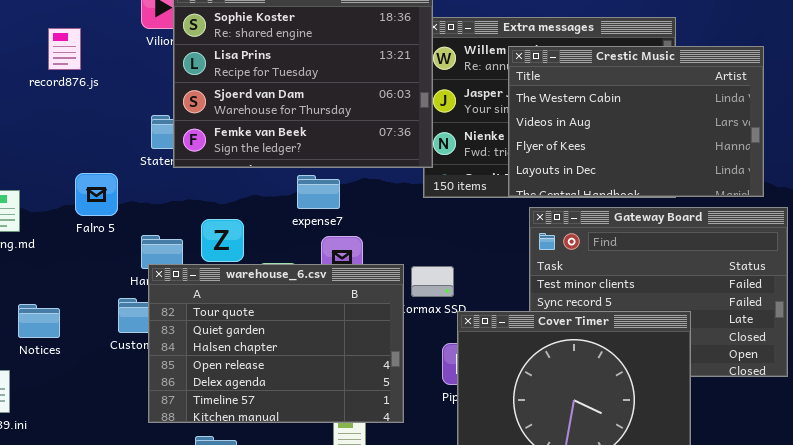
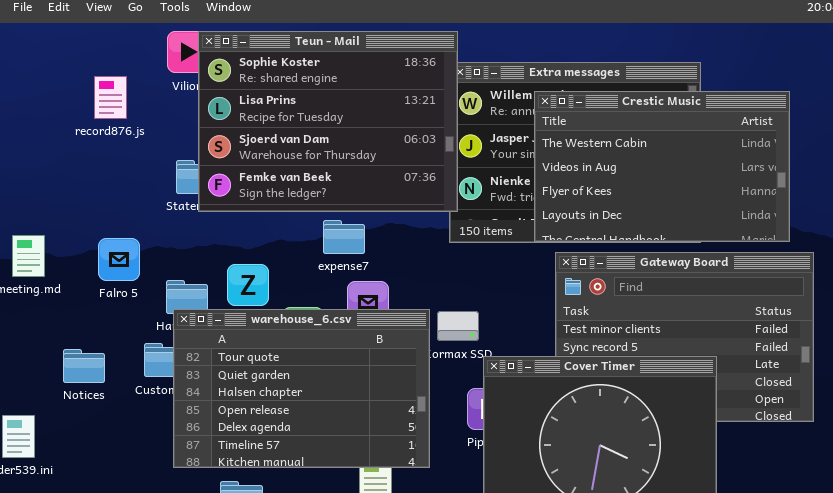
record876.js: [48,28,81,70] -> [94,76,127,119], moved
Falro 5: [75,173,118,216] -> [98,238,140,281], moved
Notices: [18,304,60,338] -> [63,349,105,383], moved

